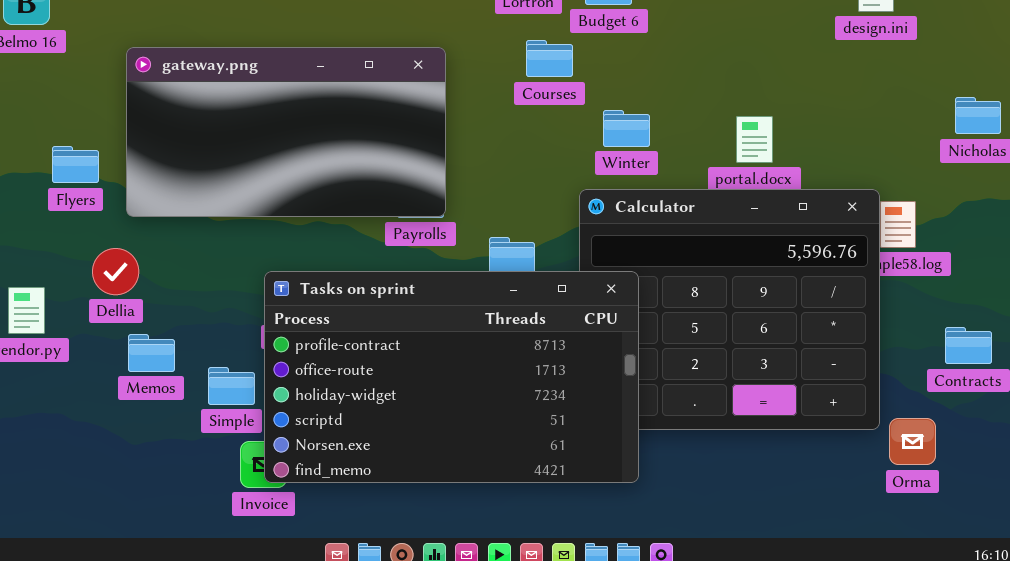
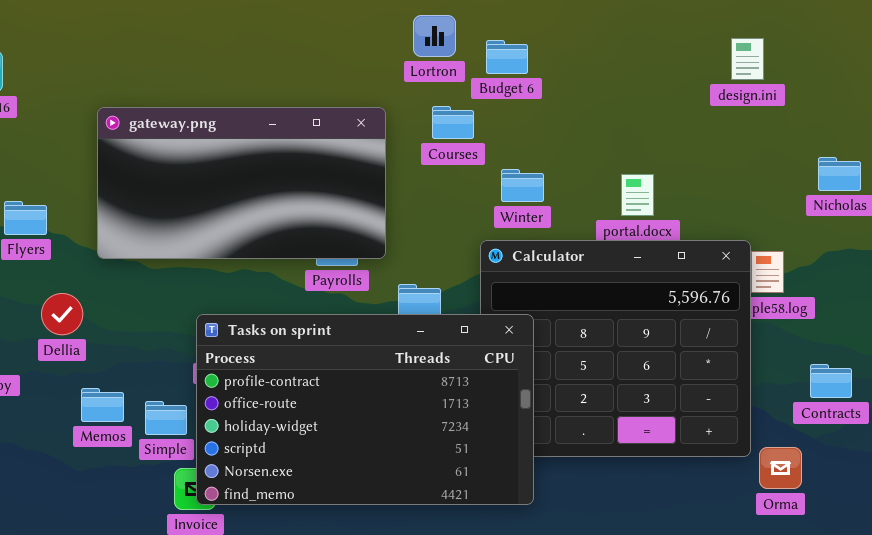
gateway.png: [126,47,446,217] -> [97,107,386,259], moved
Memos: [128,334,175,372] -> [81,388,124,422], moved

